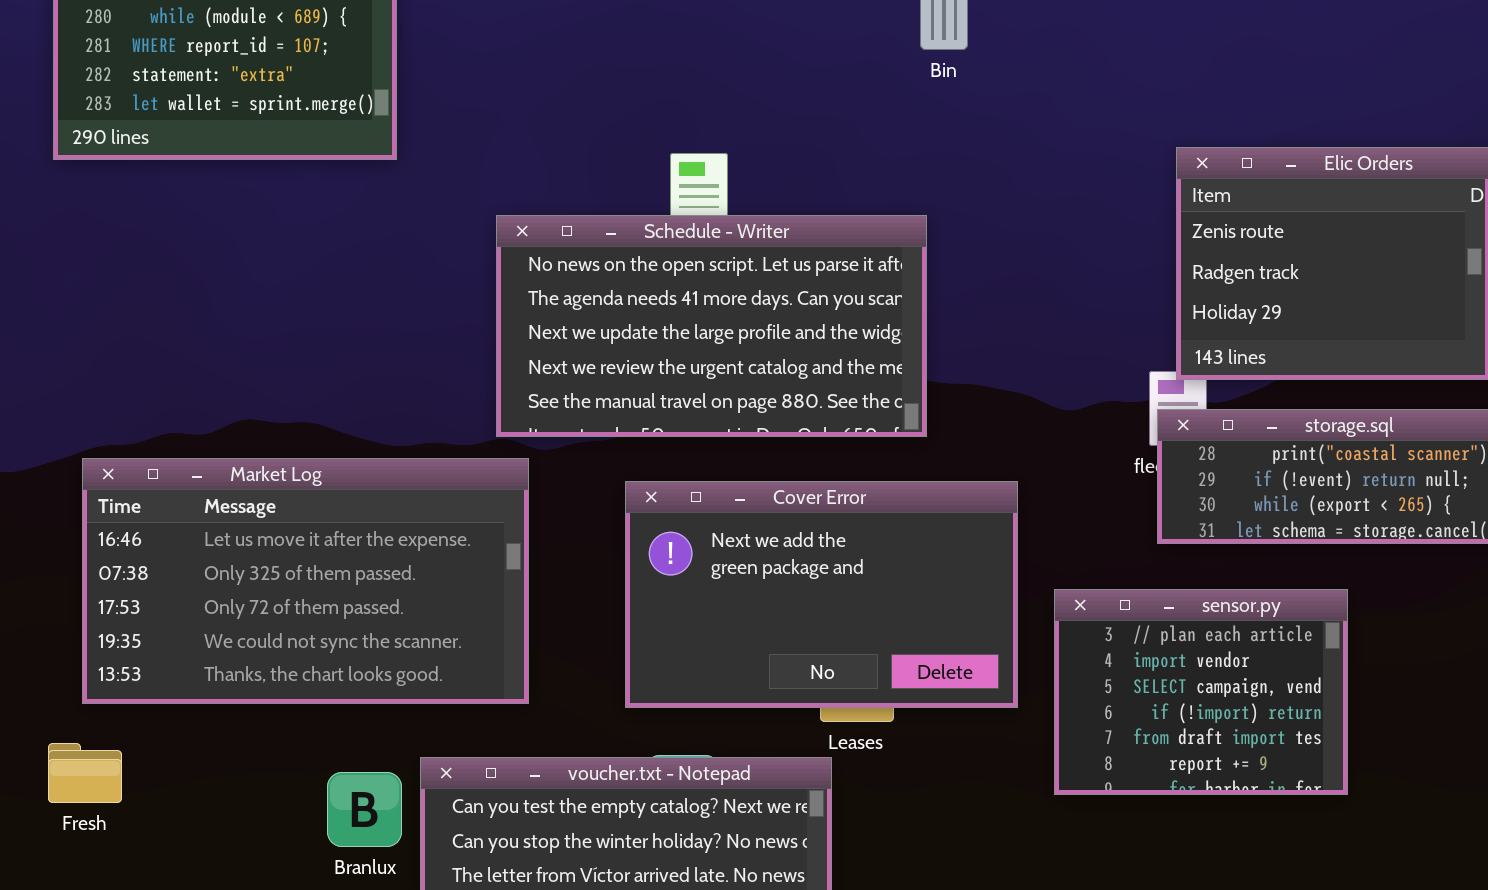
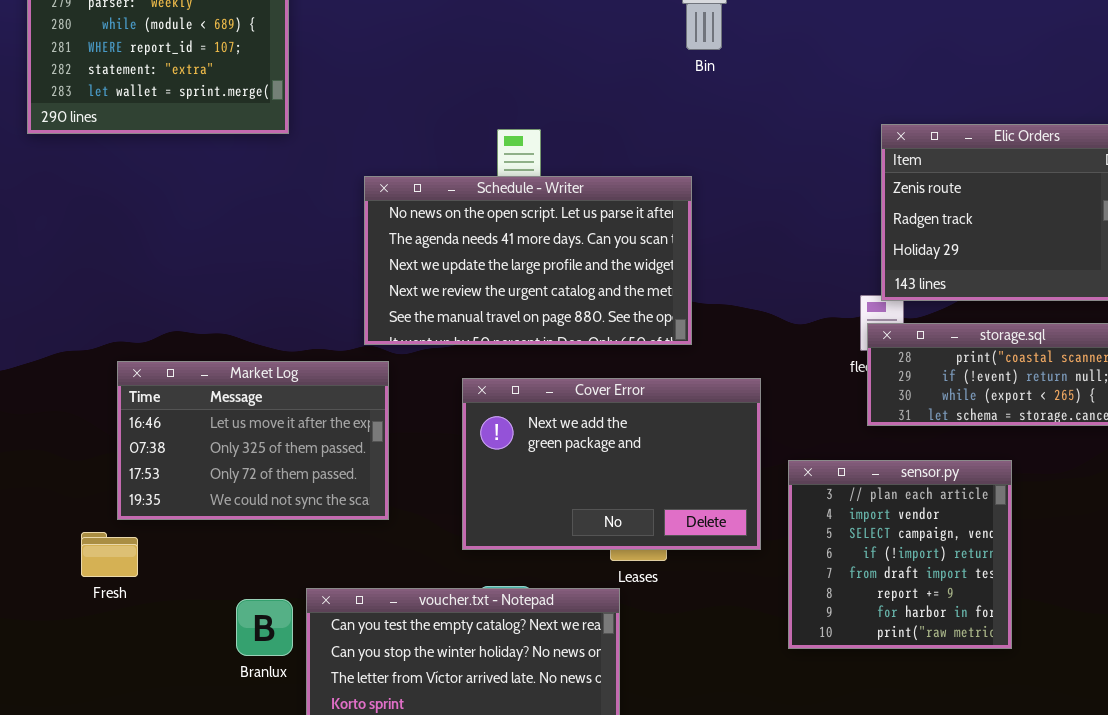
Market Log: [82,458,529,704] -> [117,361,389,520], resized
sensor.py: [1054,589,1348,795] -> [788,460,1012,649], resized
Fresh: [48,743,122,803] -> [81,532,138,577], moved

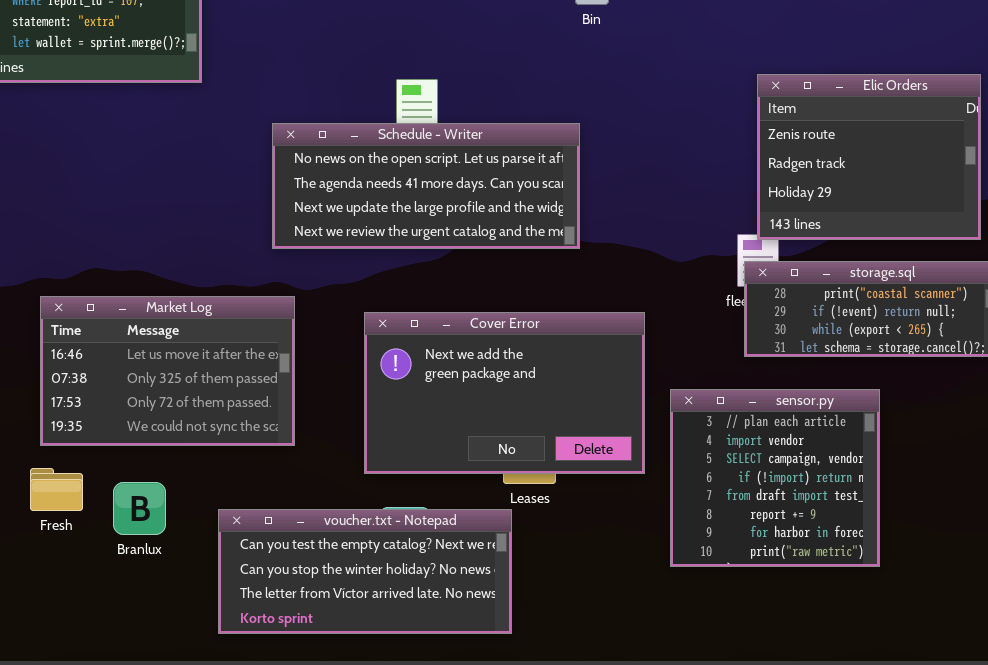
Schedule - Writer: [364,176,692,345] -> [272,123,580,249], resized
Fresh: [81,532,138,577] -> [30,468,83,511], moved
Branlux: [236,599,293,656] -> [113,482,166,535], moved

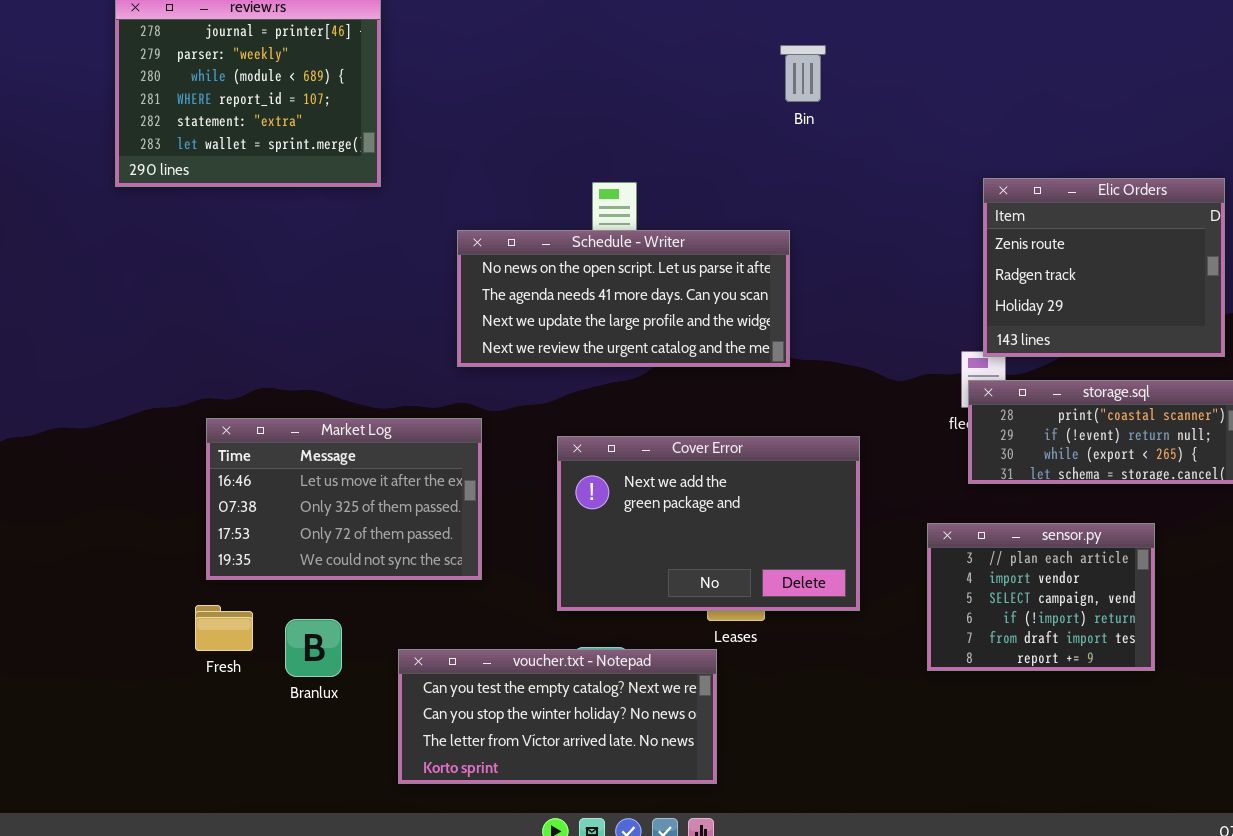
sensor.py: [670,389,880,567] -> [927,523,1155,671], moved, resized

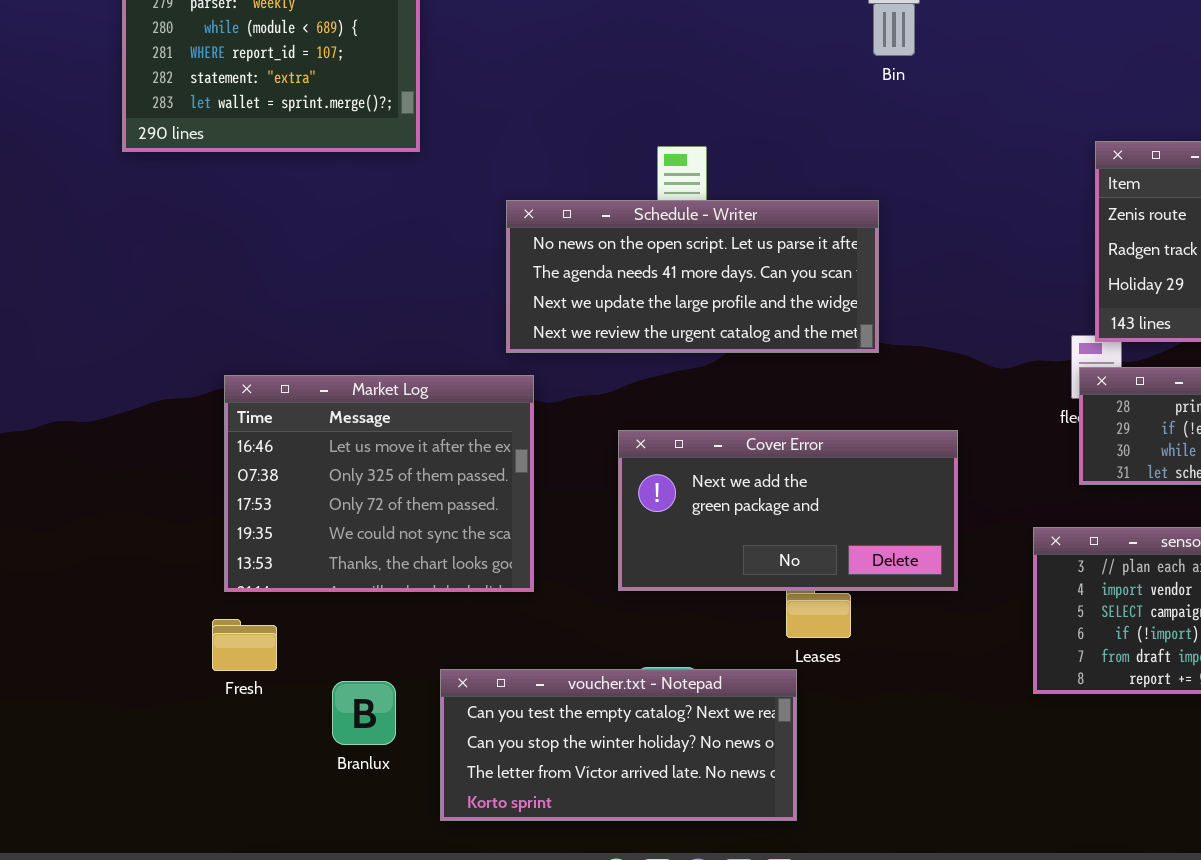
Market Log: [206,418,482,580] -> [224,375,534,592], resized
Cover Error: [557,436,860,611] -> [618,430,958,591], resized
Branlux: [285,619,342,677] -> [332,681,396,745], moved

